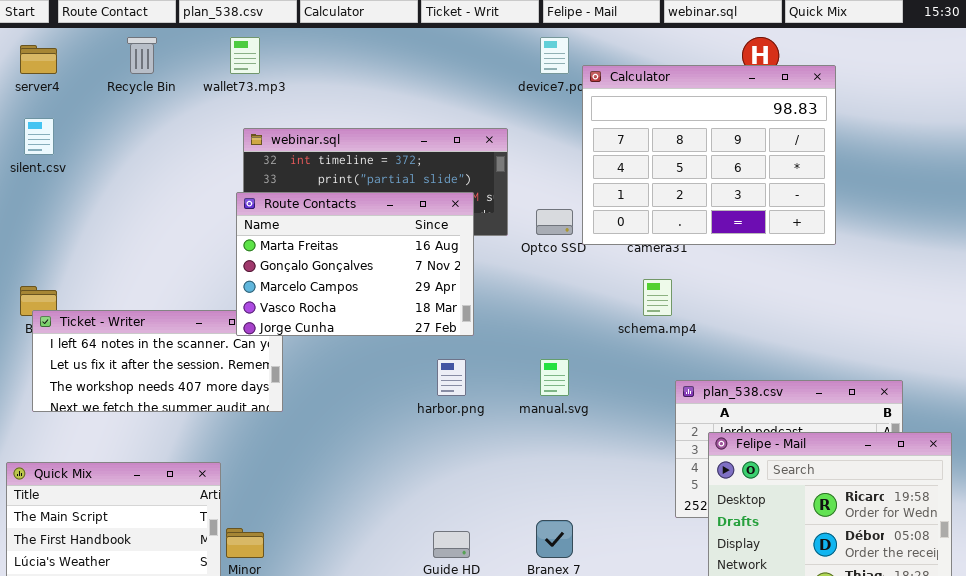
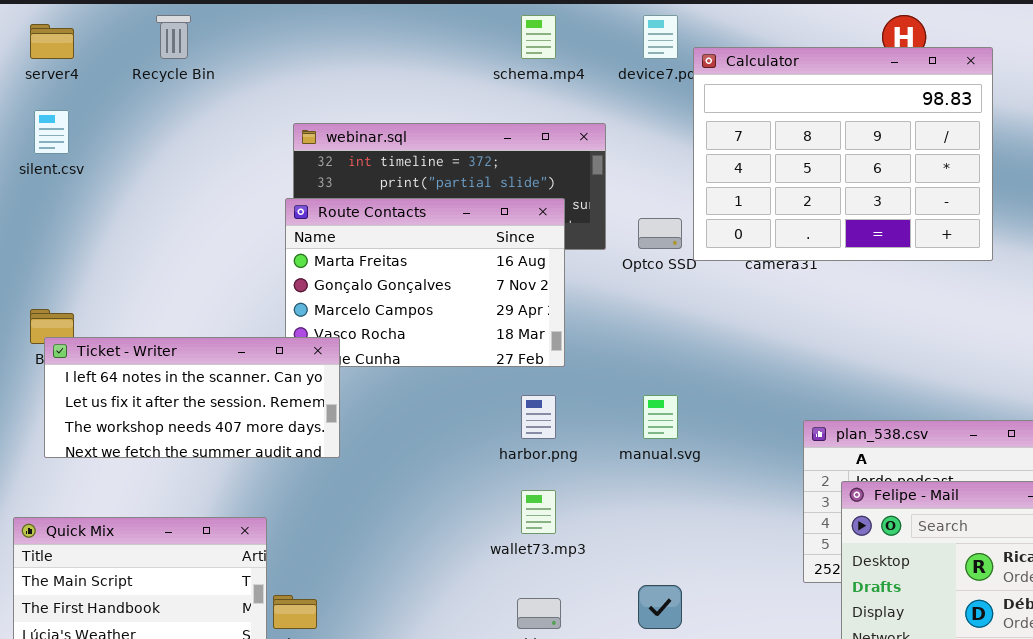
wallet73.mp3: [230,37,260,74] -> [521,490,556,534], moved
schema.mp4: [643,279,672,316] -> [521,15,556,59], moved
Ticket - Writer: [32,310,283,412] -> [44,337,340,458], raised

